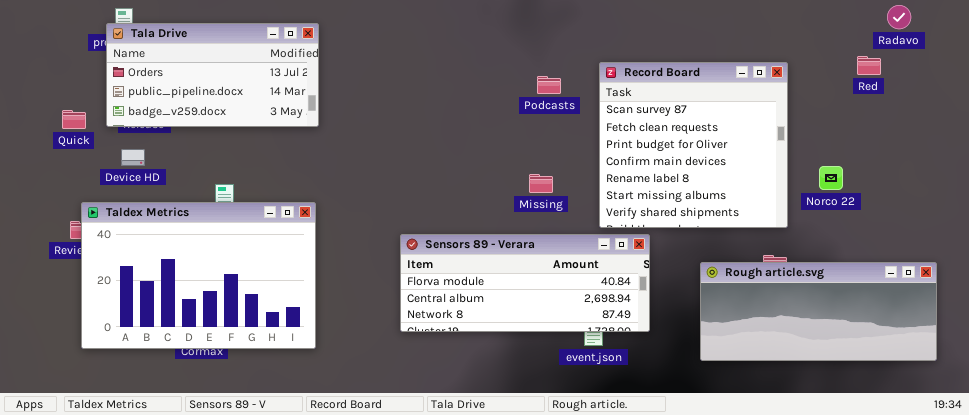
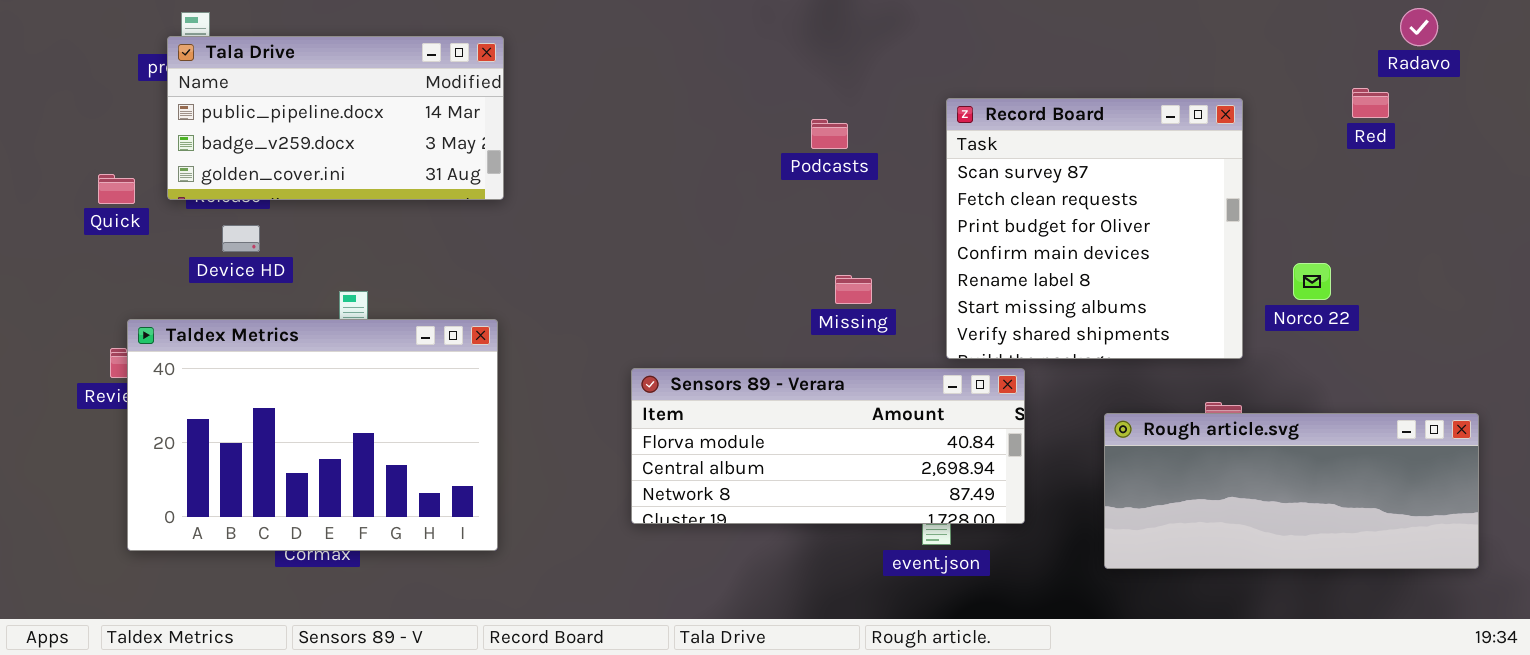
Tala Drive: [106,23,319,127] -> [167,36,504,200], scrolled down 1 row
Podcasts: [537,76,561,94] -> [811,119,848,149], moved
Device HD: [121,149,145,166] -> [222,225,260,252], moved

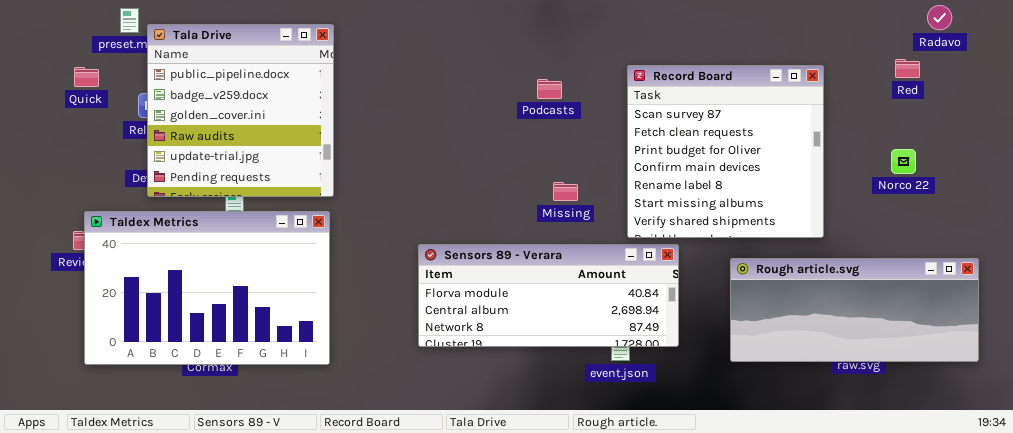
Tala Drive: [167,36,504,200] -> [147,24,334,197], resized
Quick: [98,174,135,204] -> [74,67,99,87], moved
Norco 22: [1293,263,1331,300] -> [891,149,916,174], moved
Rough article.svg: [1104,413,1479,569] -> [730,258,979,362], moved

